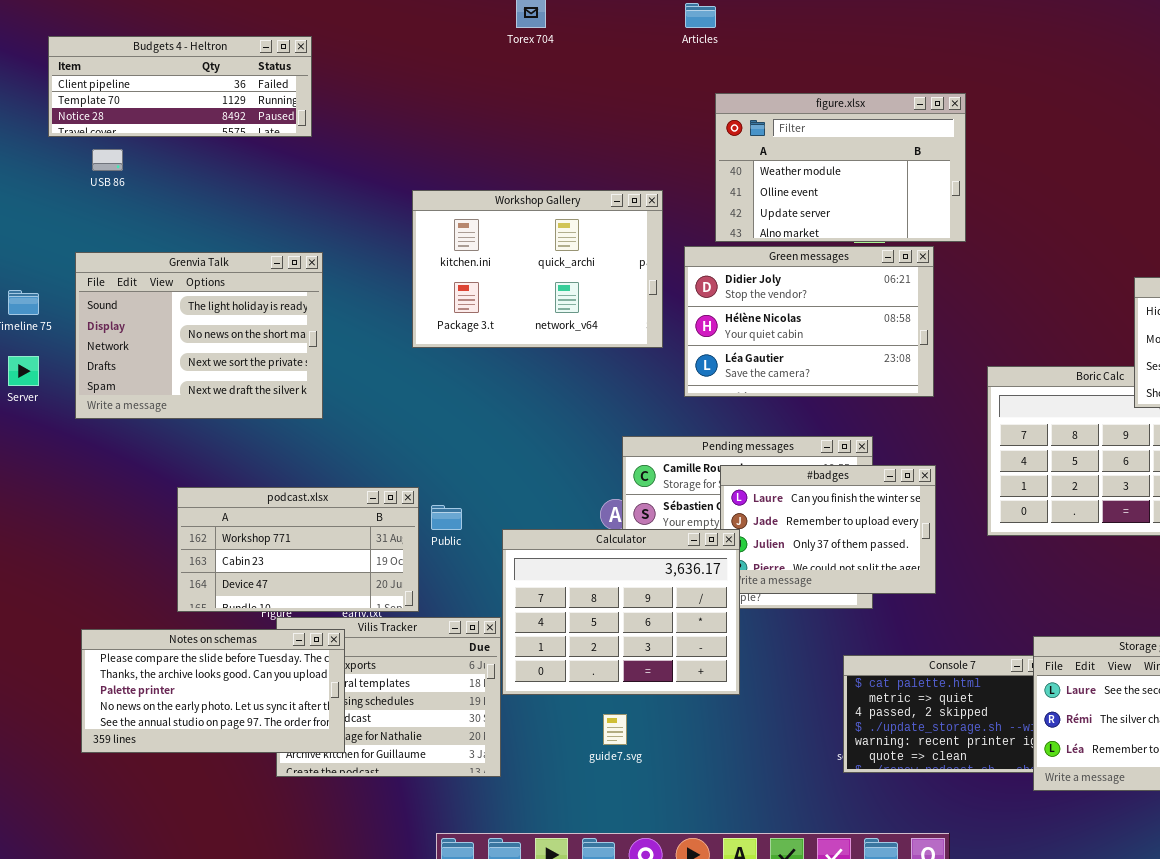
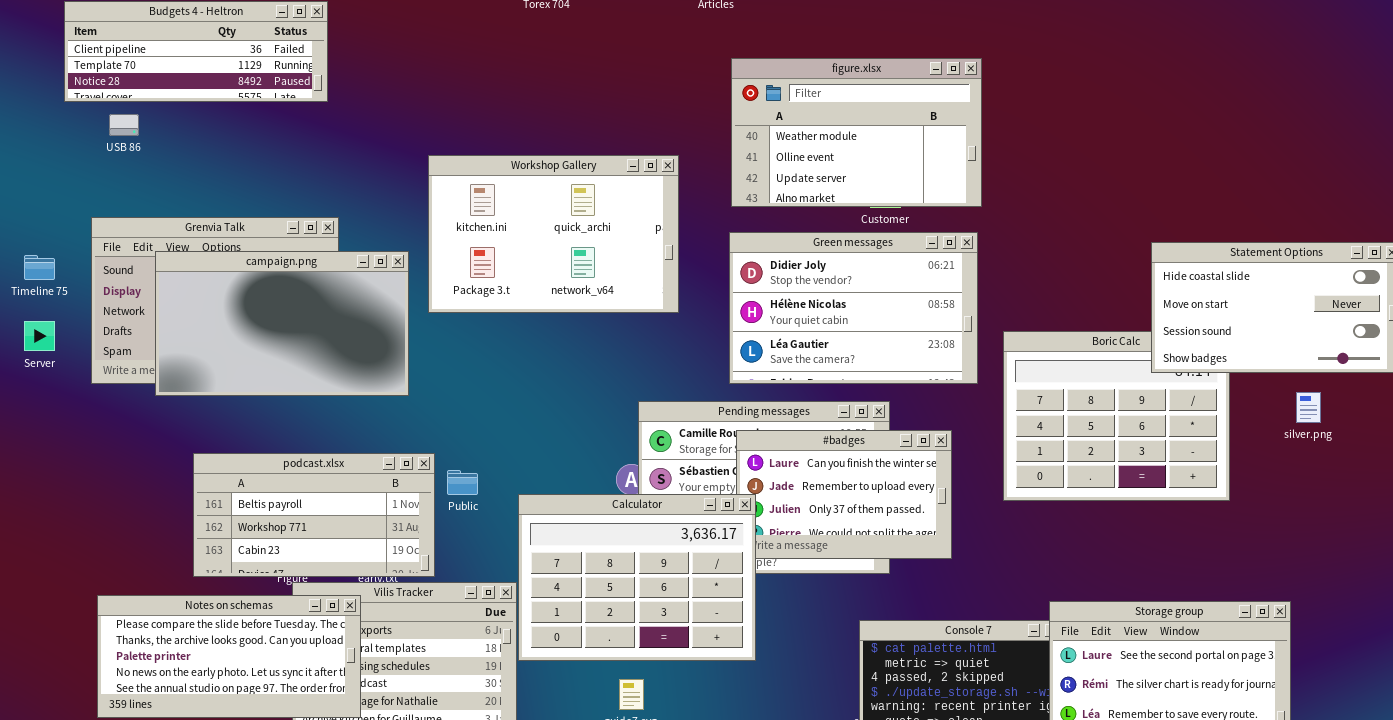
Green messages: [684,246,934,397] -> [729,232,978,384], moved
campaign.png: none -> [155,251,409,396], opened
podcast.xlsx: [177,487,419,612] -> [193,453,435,577], scrolled up 1 row

